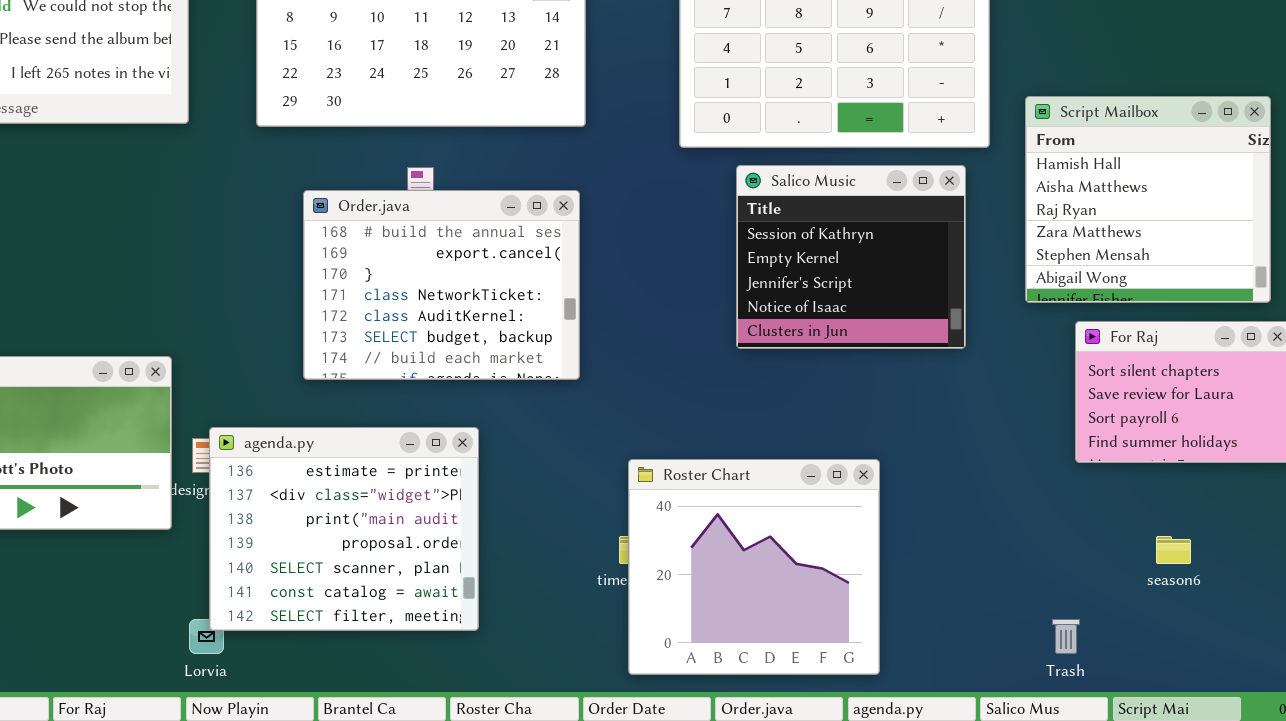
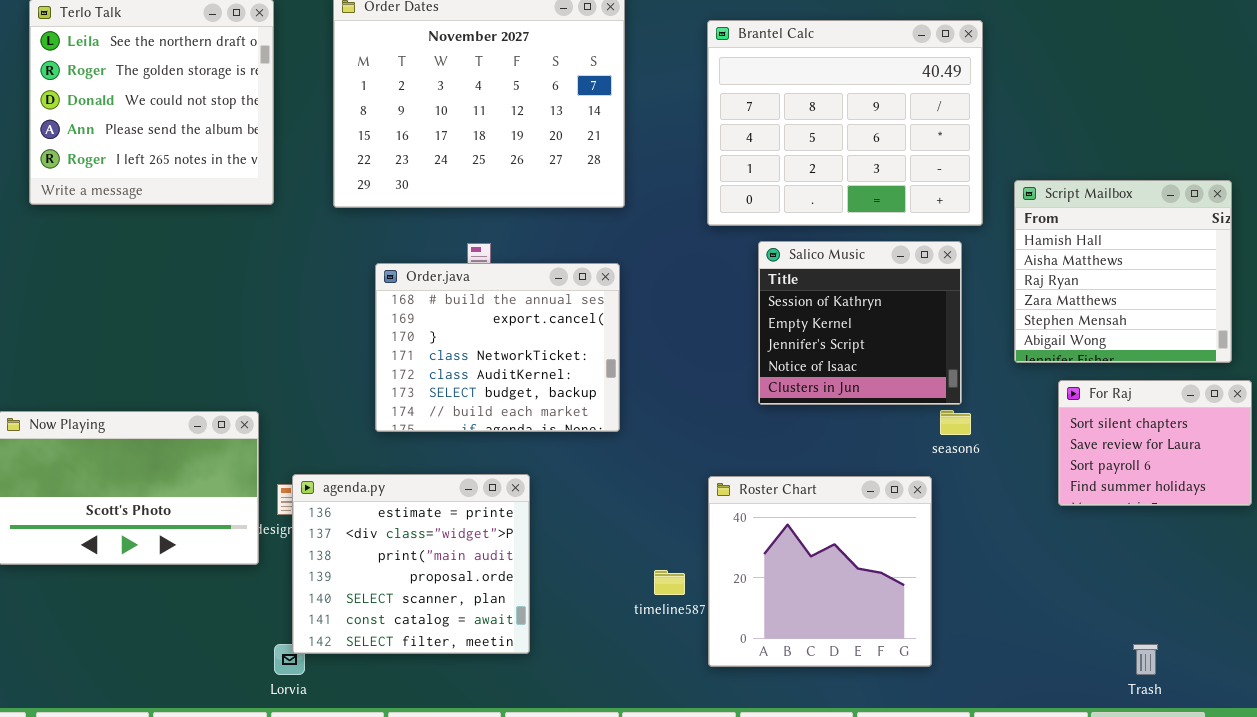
Roster Chart: [628,459,880,675] -> [708,476,932,667], moved
season6: [1156,536,1191,564] -> [940,410,971,435], moved
Trash: [1052,619,1080,654] -> [1133,644,1158,675], moved

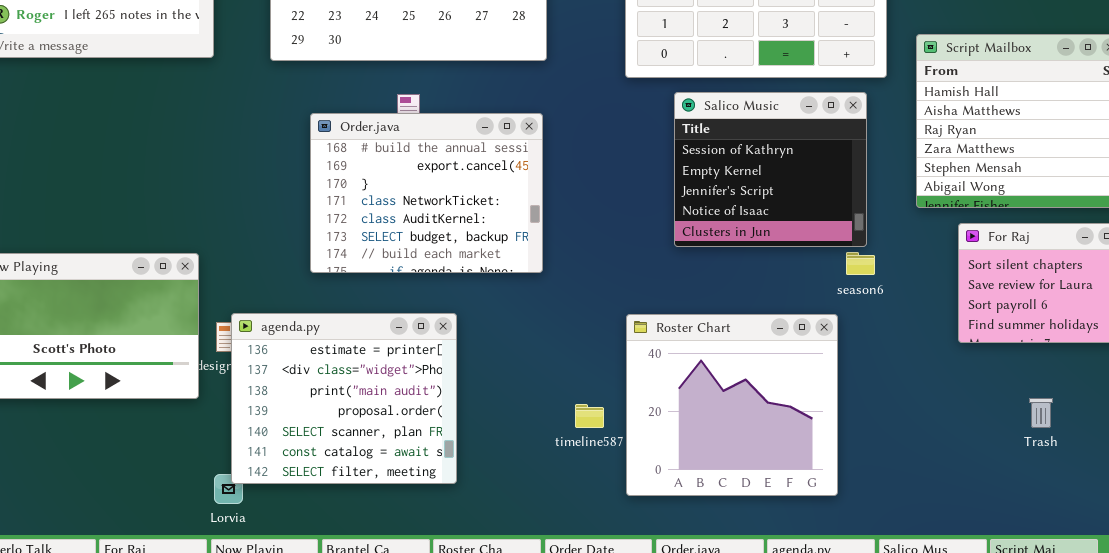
Trash: [1133,644,1158,675] -> [1029,398,1053,428], moved

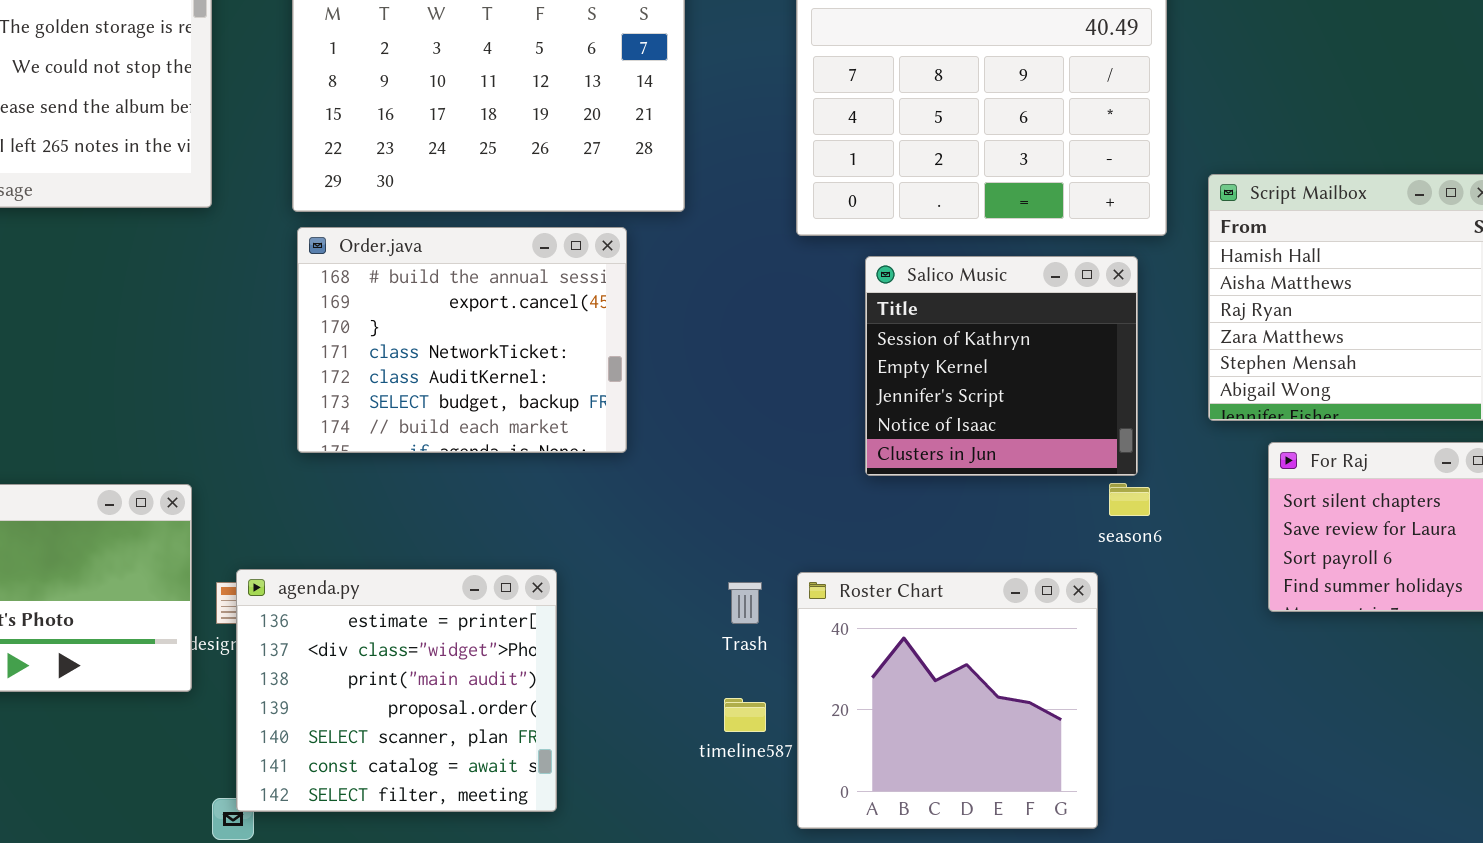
Order.java: [310,113,543,273] -> [297,227,627,453], moved
Trash: [1029,398,1053,428] -> [728,582,762,624], moved

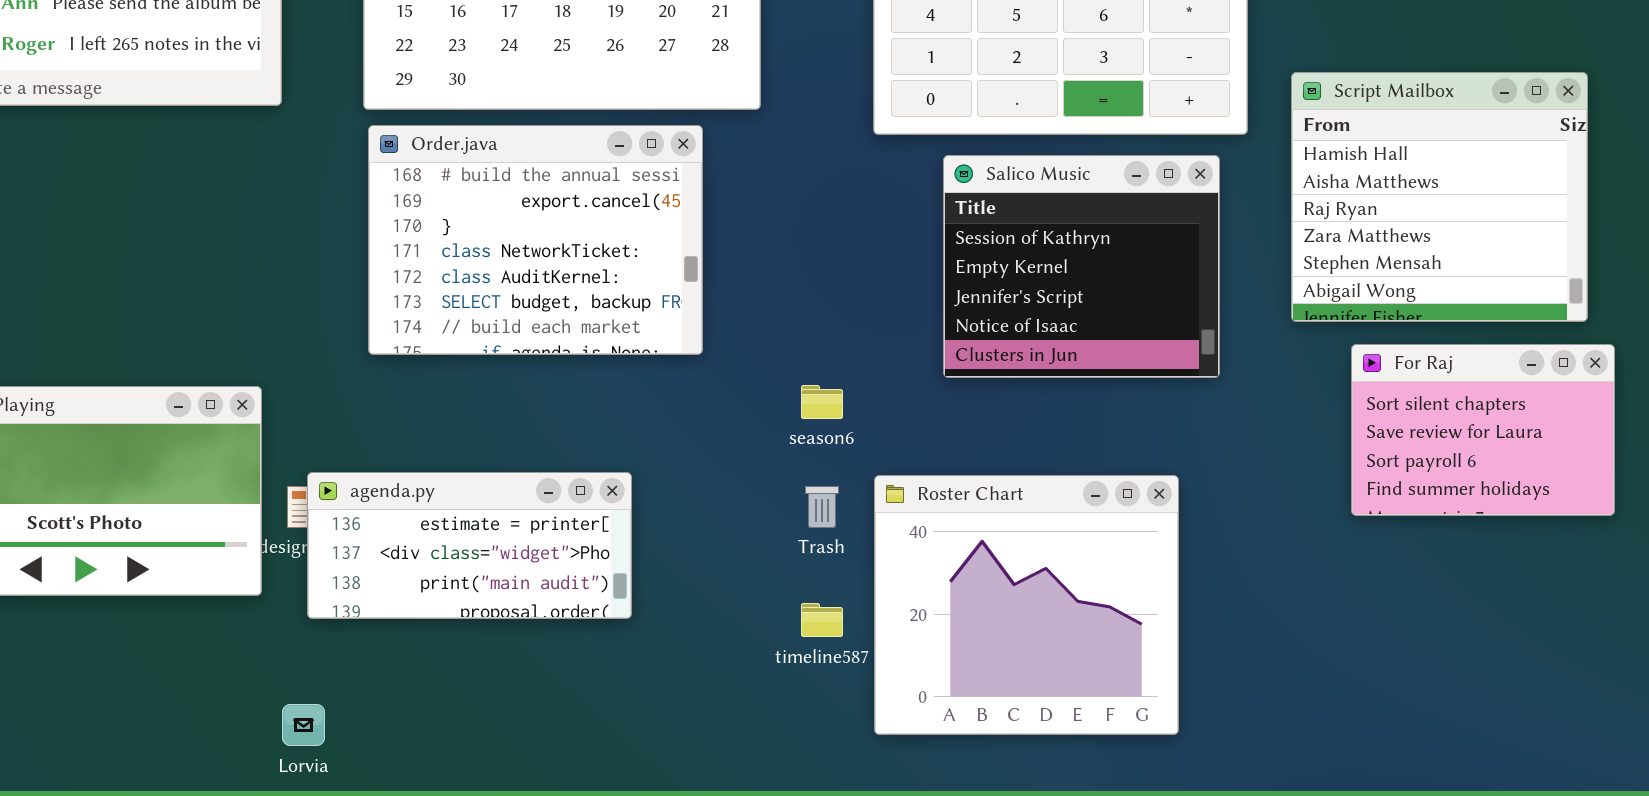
season6: [1109,483,1150,516] -> [801,385,843,419], moved
agenda.py: [236,569,557,812] -> [307,472,632,619], resized

